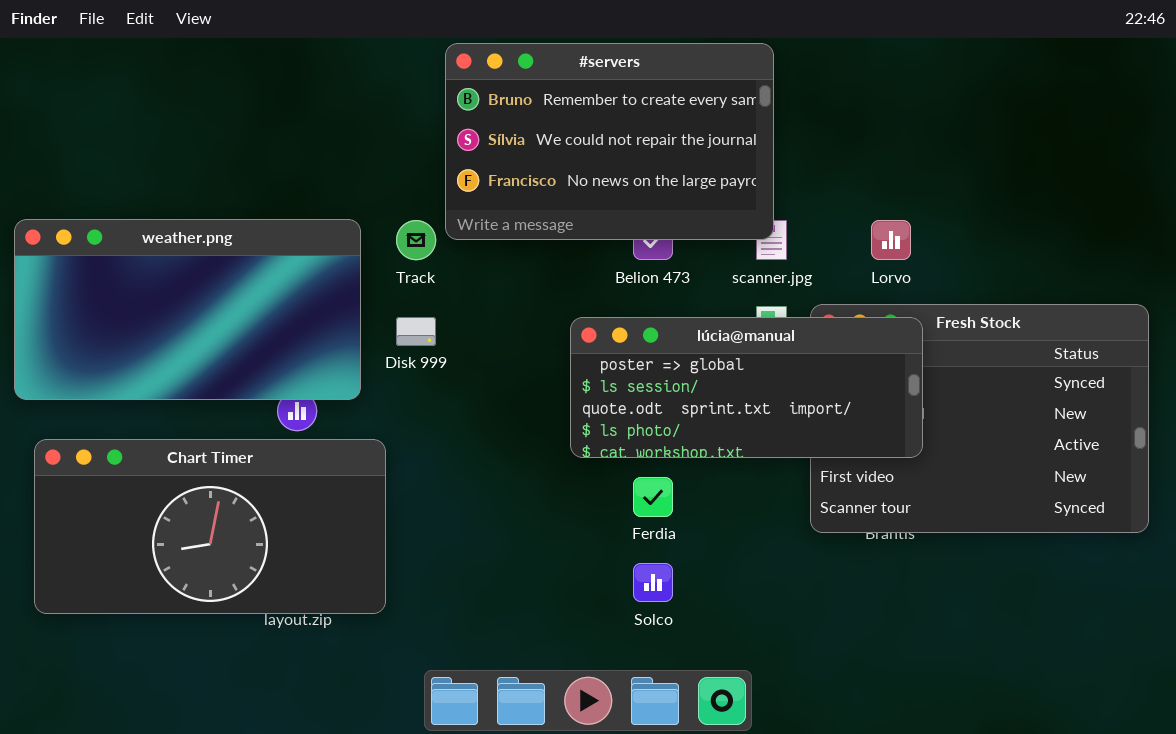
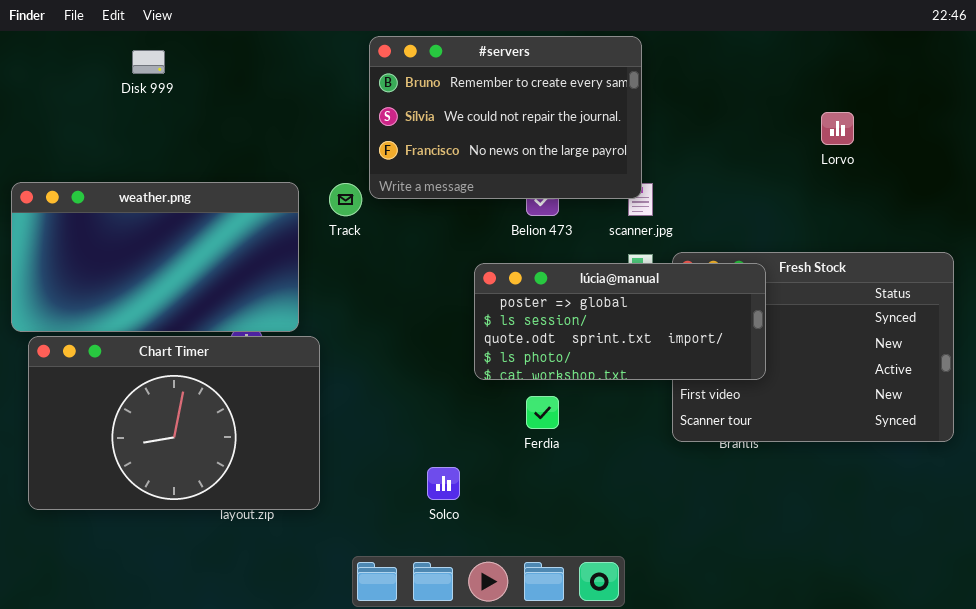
Lorvo: [871,220,911,260] -> [821,112,854,145], moved
Disk 999: [396,317,436,346] -> [132,50,165,74], moved
Chart Timer: [34,439,386,614] -> [28,336,320,510], resized
Solco: [633,563,673,602] -> [427,467,460,500], moved

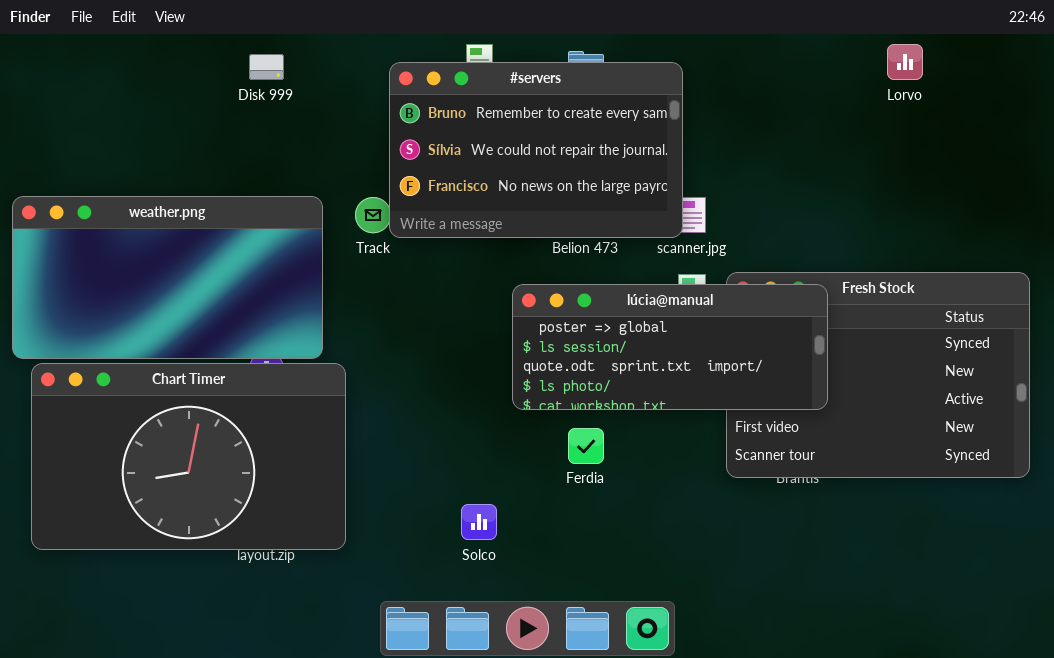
#servers: [369,36,642,199] -> [389,62,683,238], moved
Disk 999: [132,50,165,74] -> [249,54,284,80], moved
Lorvo: [821,112,854,145] -> [887,44,923,80], moved

